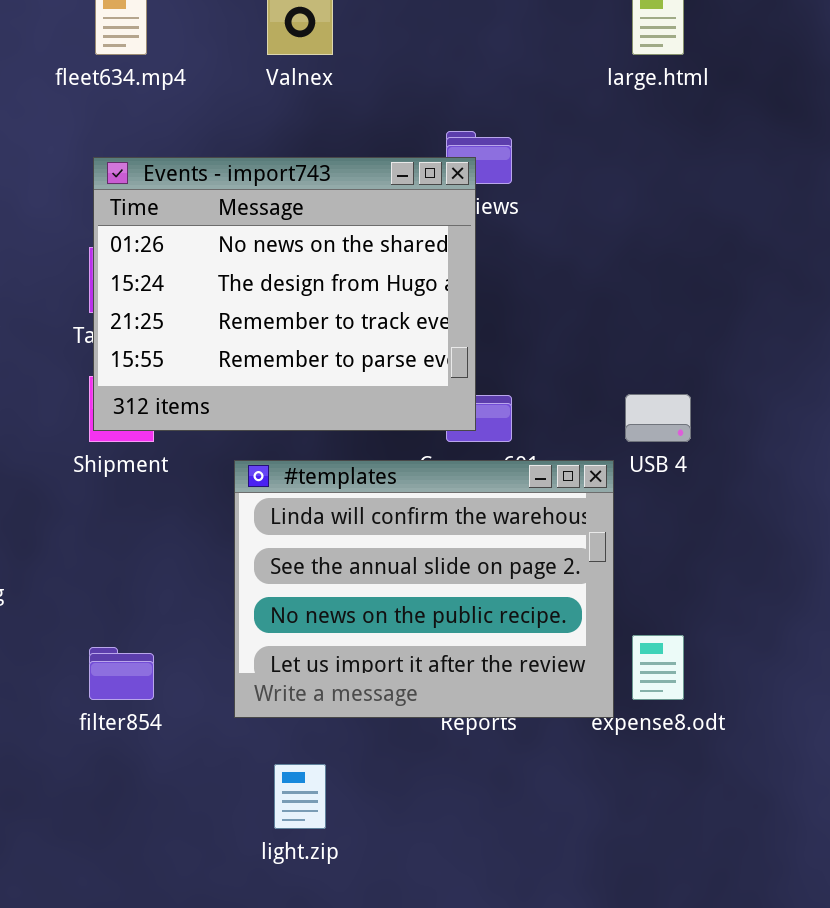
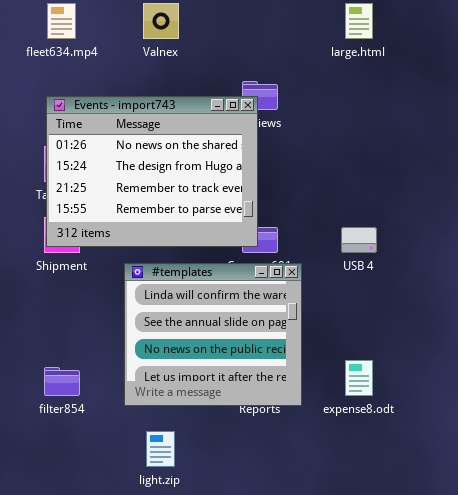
#templates: [234,460,614,718] -> [124,263,302,406], resized

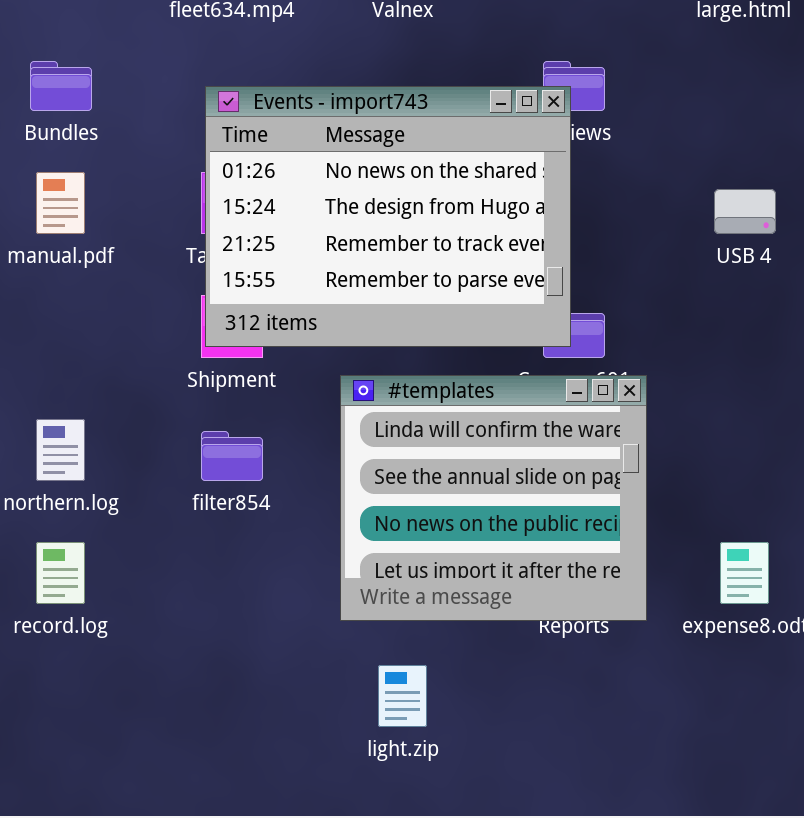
USB 4: [341,227,377,253] -> [714,189,776,234], moved
filter854: [44,367,80,396] -> [201,431,263,481], moved

